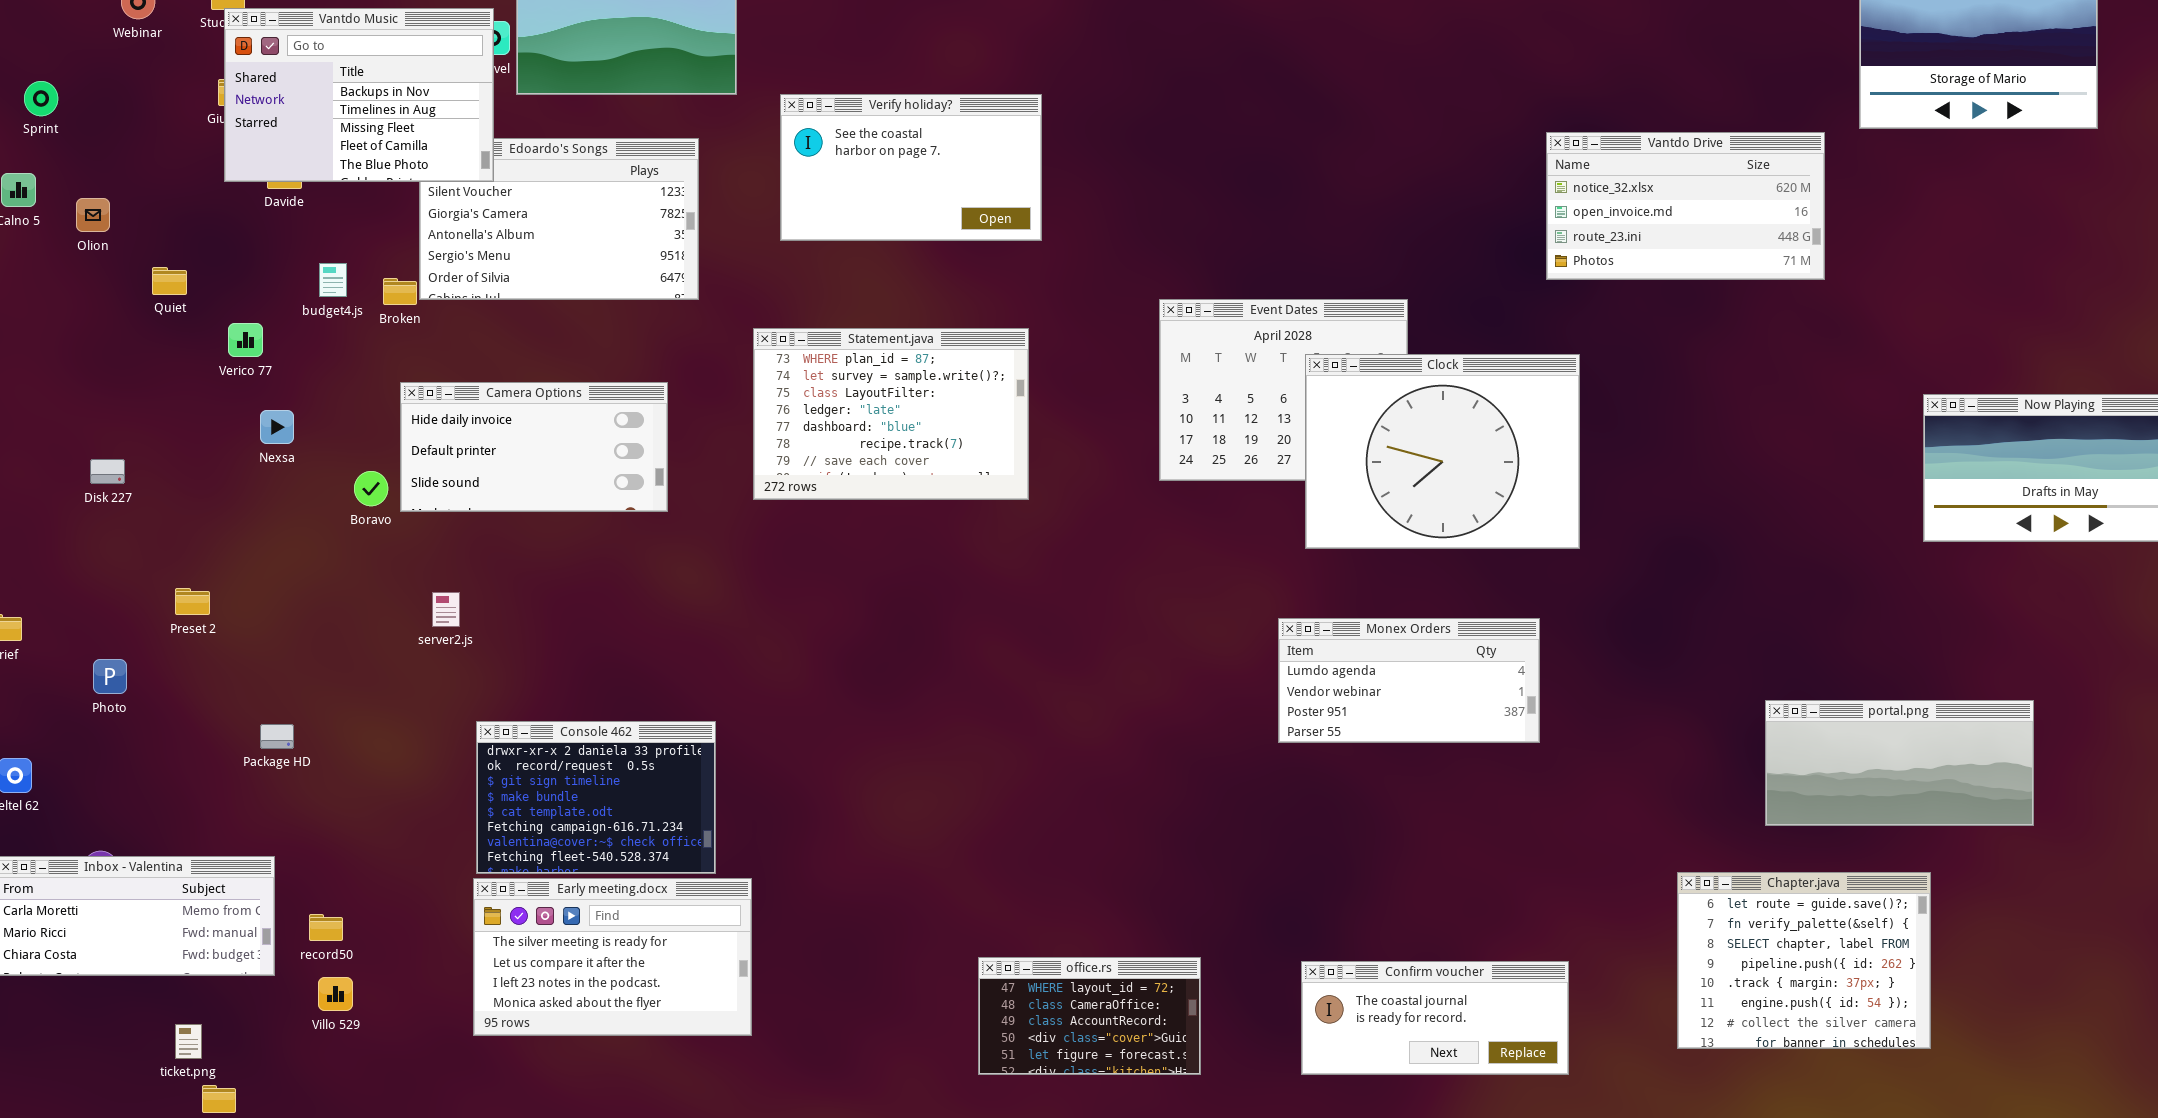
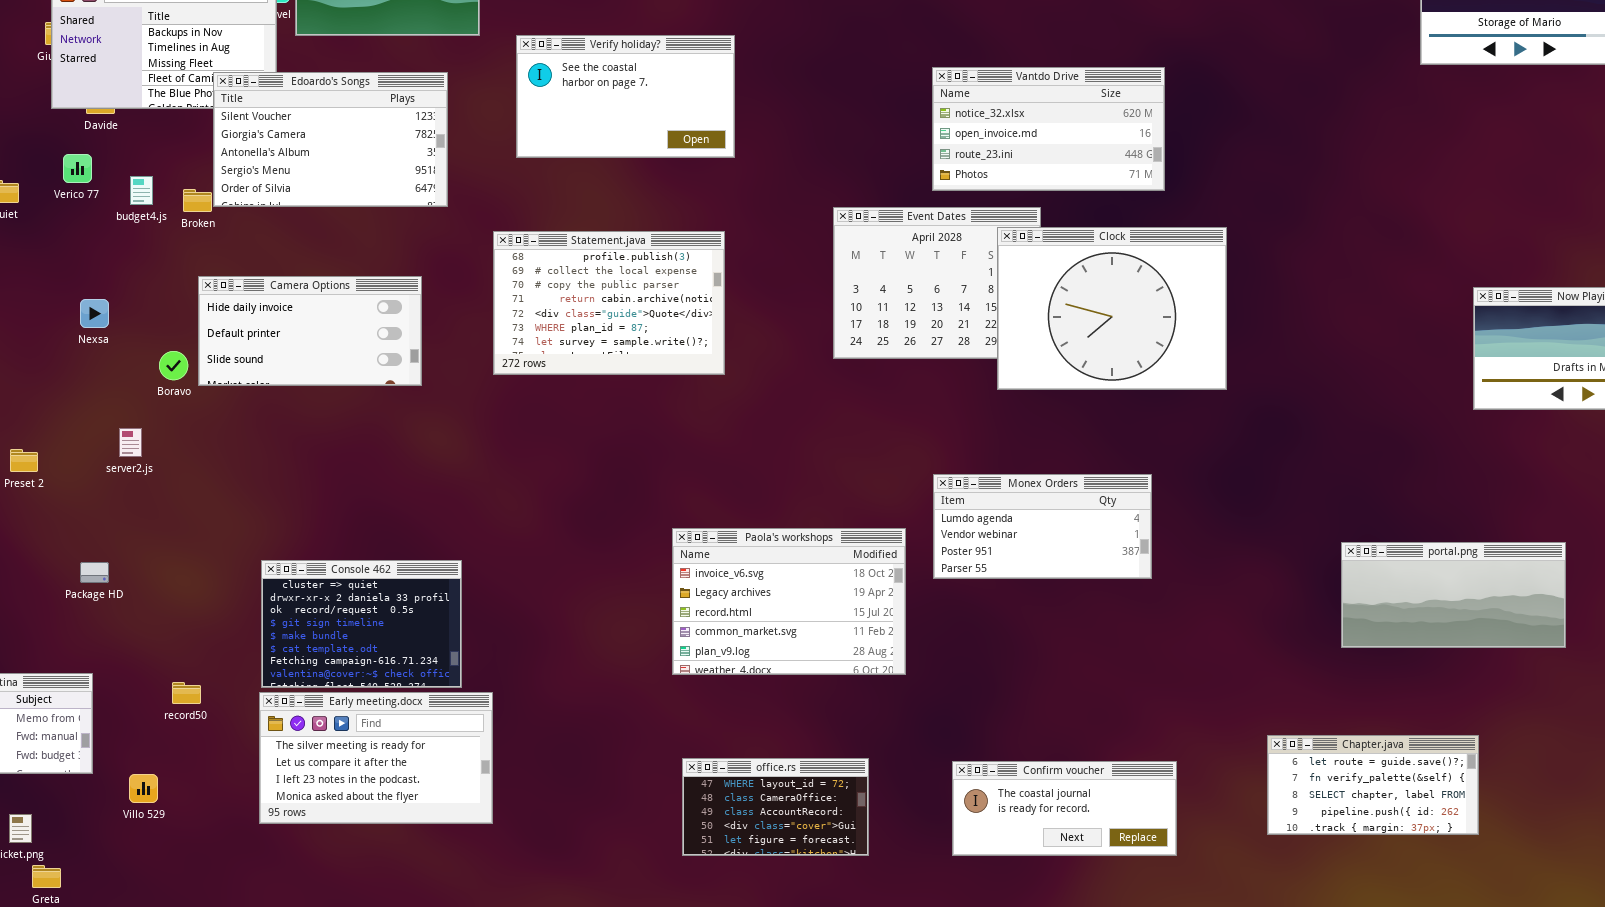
Vantdo Drive: [1546,132,1825,280] -> [932,67,1165,191], moved
Edoardo's Songs: [419,138,699,300] -> [213,72,448,207], raised
Verico 77: [228,323,263,357] -> [63,154,92,183], moved
Statement.java: [753,328,1029,500] -> [493,231,725,375], scrolled up 5 rows
Clock: [1305,354,1580,549] -> [997,227,1227,390], moved
server2.js: [432,592,460,627] -> [119,428,142,457], moved
Paola's workshops: none -> [672,528,906,675], opened
Console 462: [476,721,716,874] -> [261,560,462,688], scrolled up 1 row
Chapter.java: [1677,872,1931,1049] -> [1267,735,1479,835], resized
record50: [309,914,343,941] -> [172,682,201,704], moved

